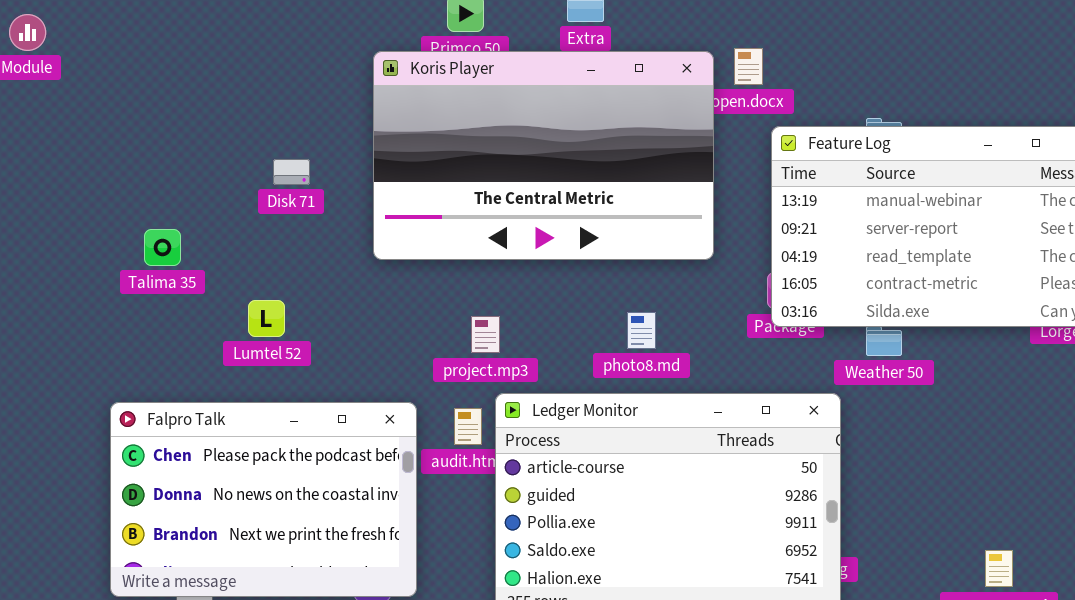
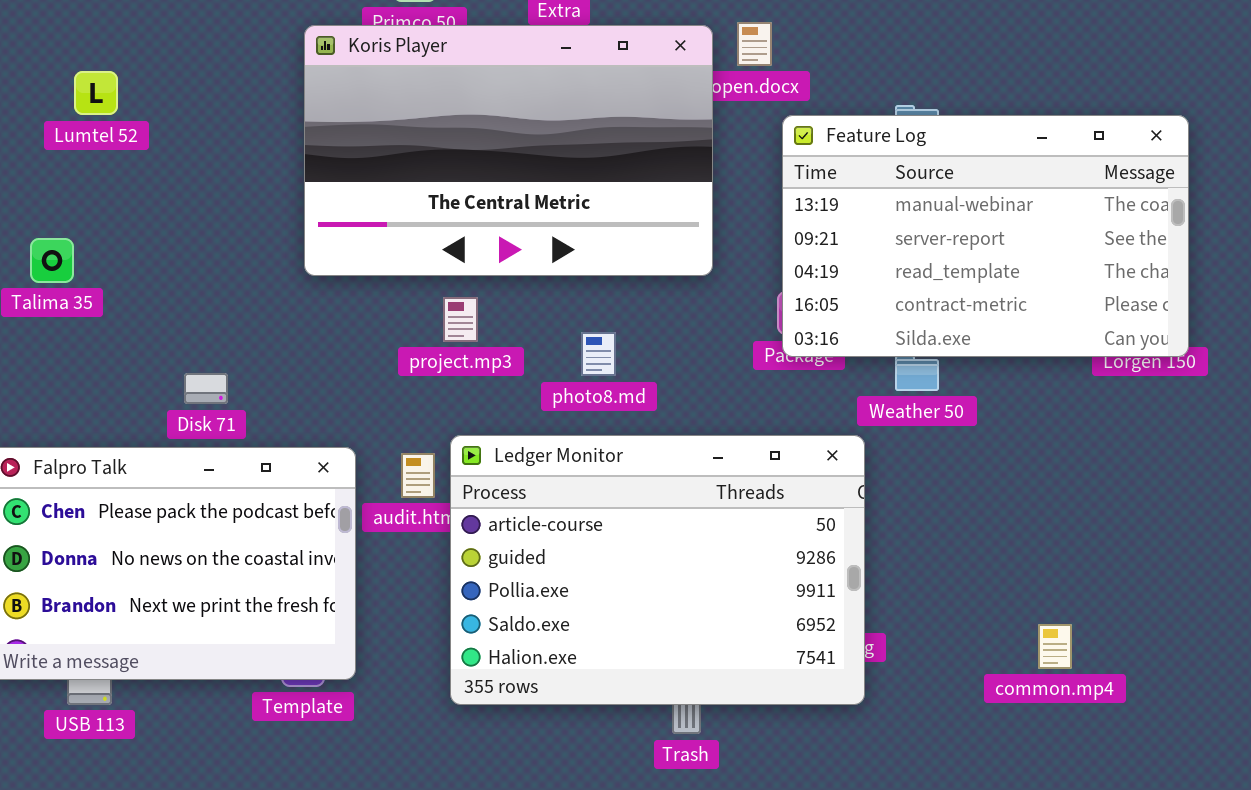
Disk 71: [273,159,310,185] -> [184,373,228,404], moved
Lumtel 52: [248,300,285,337] -> [74,71,118,115], moved
photo8.md: [627,312,656,349] -> [581,332,616,376], moved
project.mp3: [471,316,500,353] -> [443,297,478,342], moved

